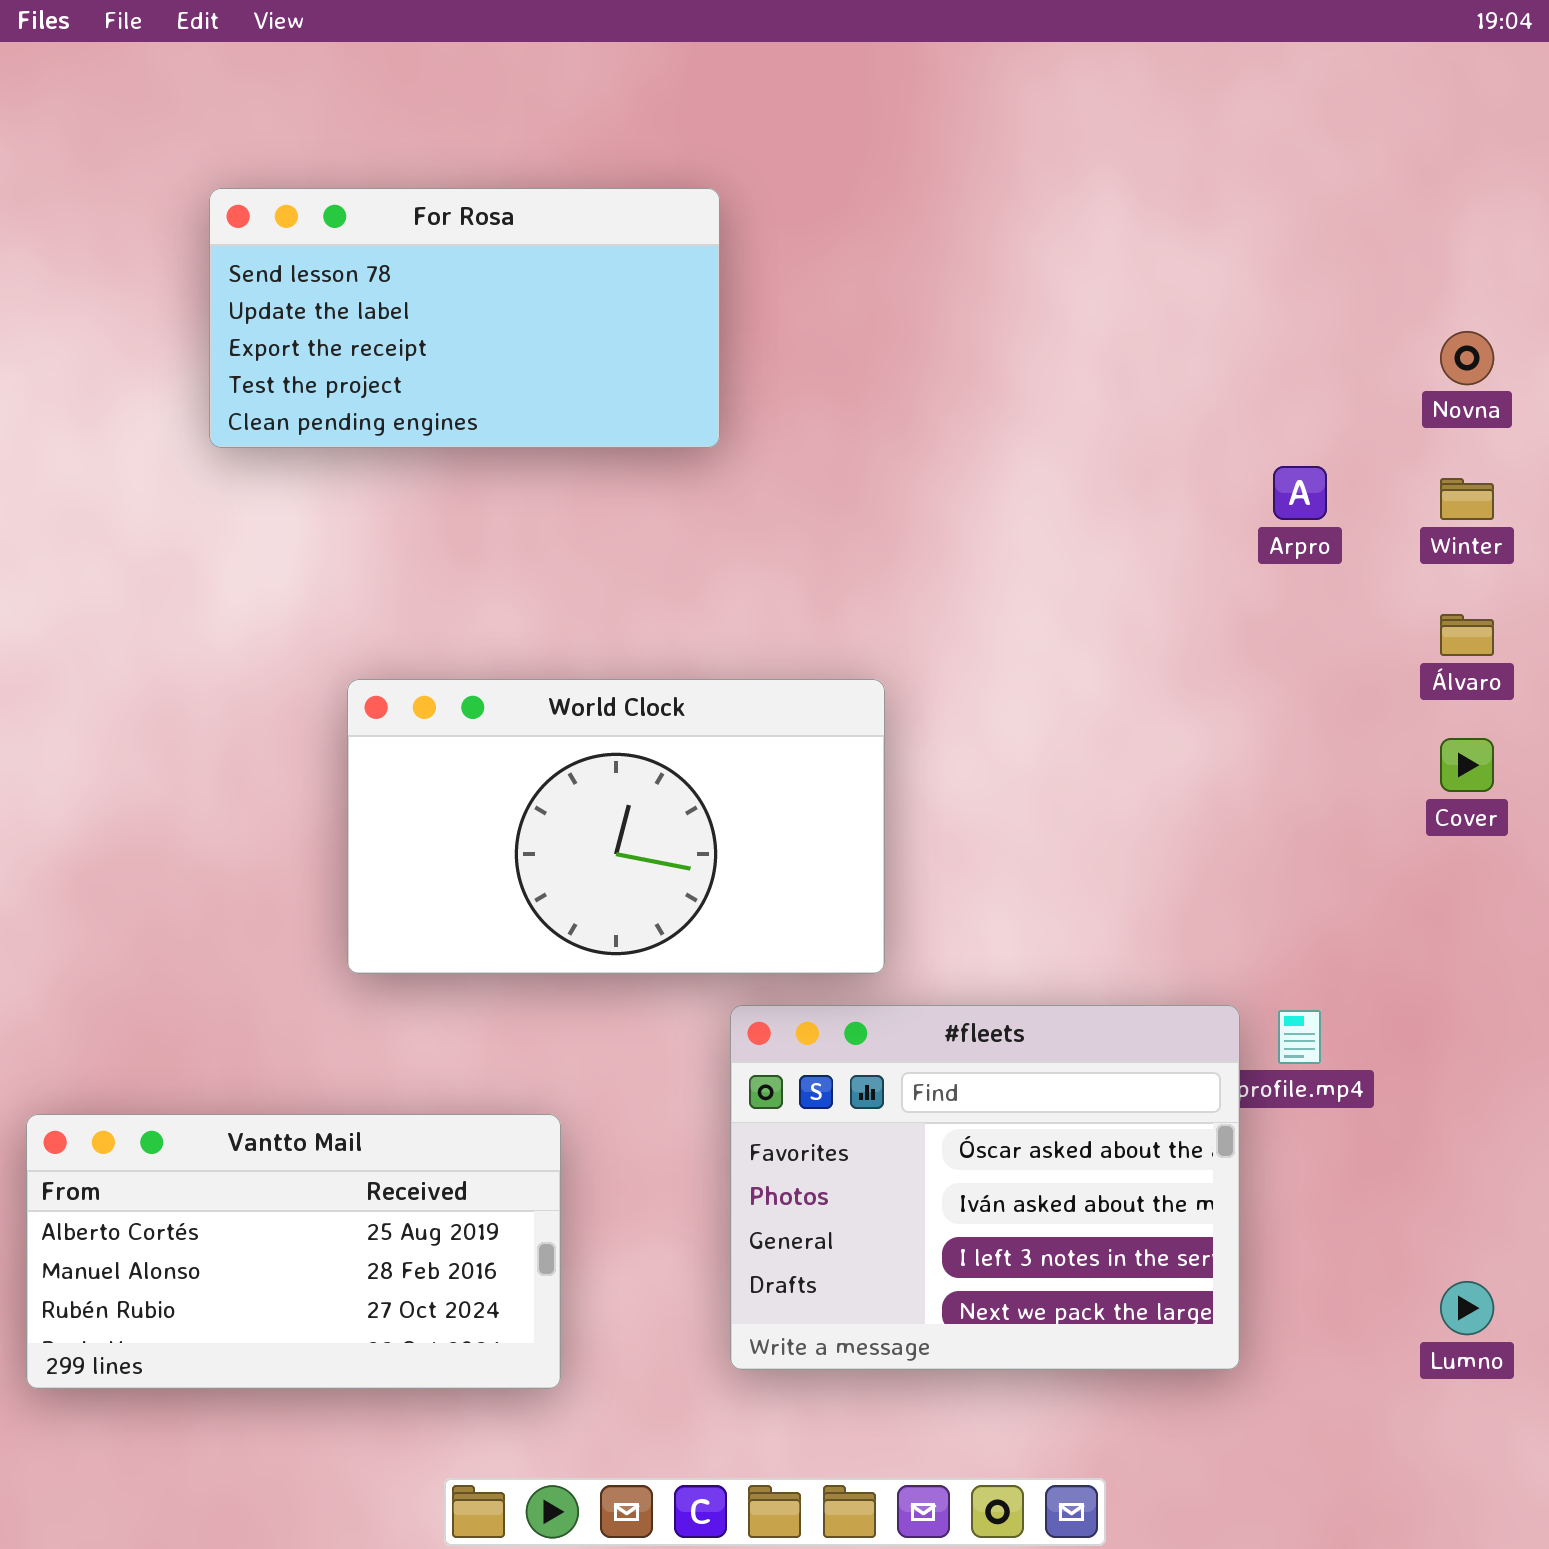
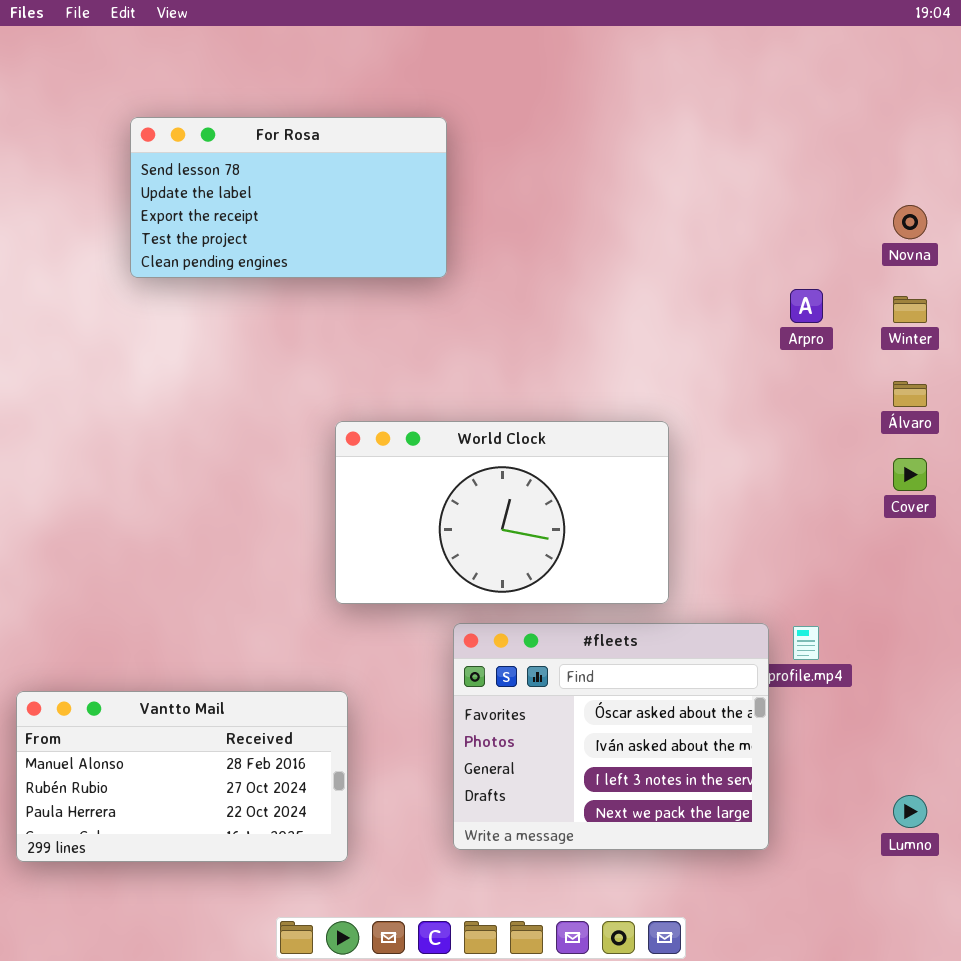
World Clock: [347,679,885,974] -> [335,421,669,604], moved
Vantto Mail: [26,1114,561,1389] -> [16,691,348,862], scrolled down 1 row

